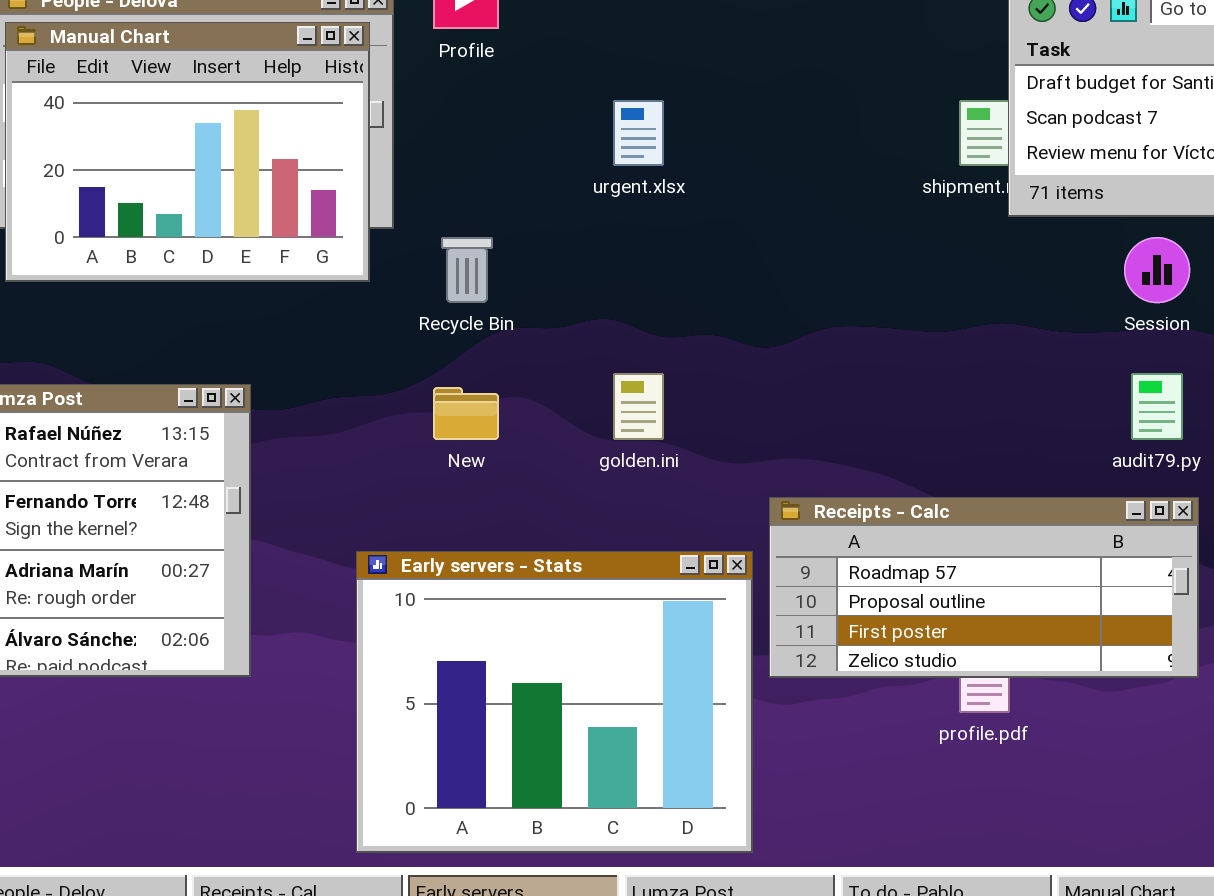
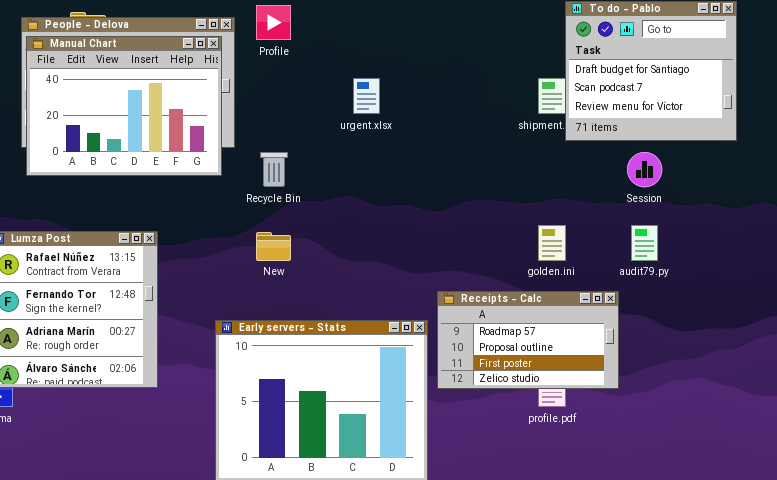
golden.ini: [613,373,664,440] -> [538,225,566,261], moved
Receipts - Calc: [769,497,1199,678] -> [437,291,619,389], resized

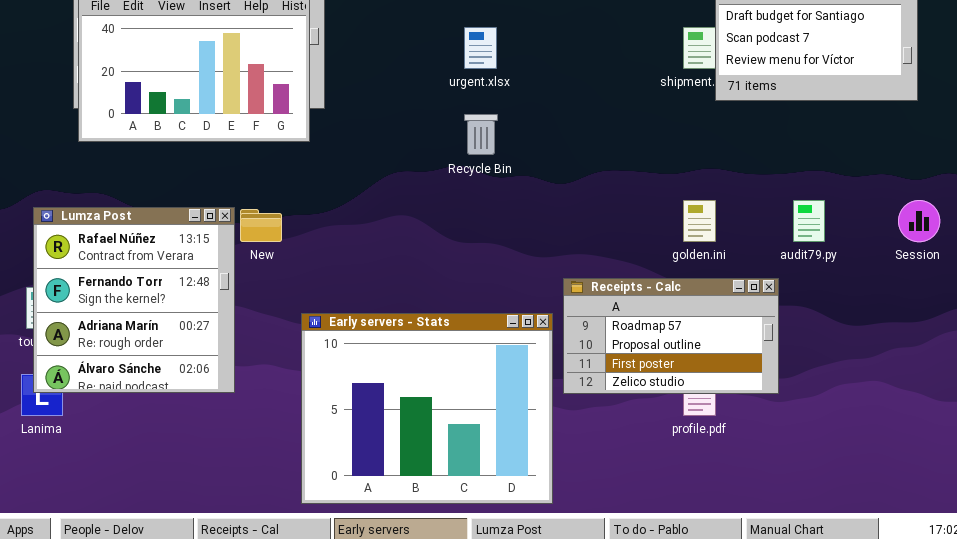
Recycle Bin: [260,152,288,187] -> [464,114,498,155], moved
Session: [627,152,662,187] -> [898,200,940,242], moved
New: [256,232,291,261] -> [240,209,282,242], moved

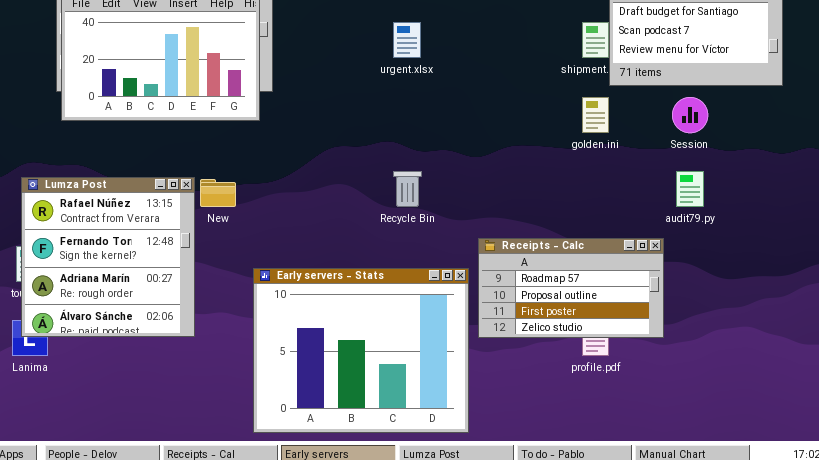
Recycle Bin: [464,114,498,155] -> [393,171,422,207], moved
golden.ini: [683,200,716,242] -> [582,97,609,133], moved
Session: [898,200,940,242] -> [672,97,708,133], moved

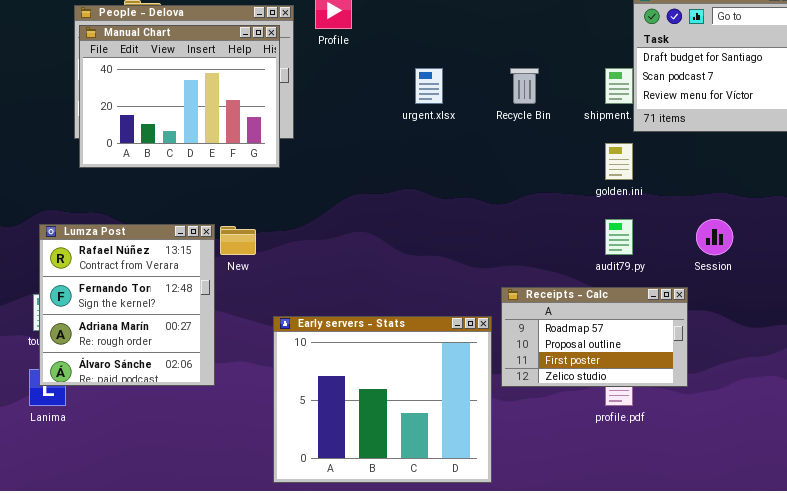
Session: [672,97,708,133] -> [696,219,733,255], moved
Recycle Bin: [393,171,422,207] -> [510,68,539,104], moved
audit79.py: [676,171,704,207] -> [605,219,633,255], moved

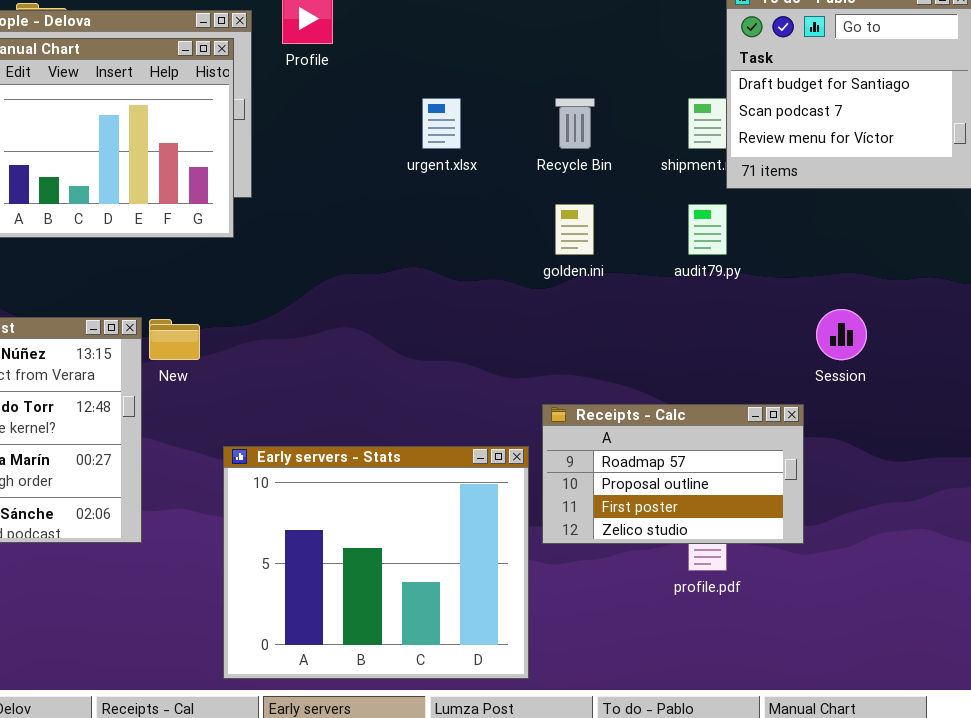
golden.ini: [605,143,633,180] -> [555,204,594,255], moved
audit79.py: [605,219,633,255] -> [688,204,727,255], moved

